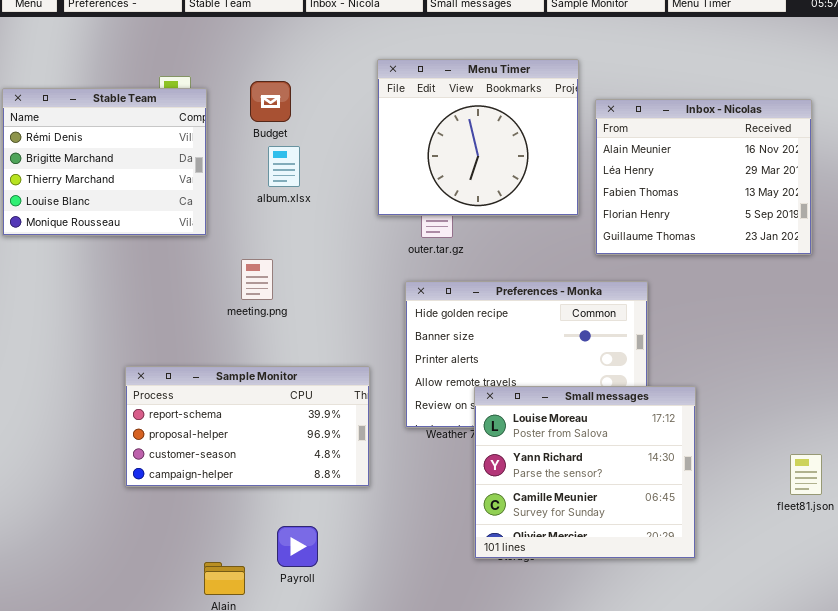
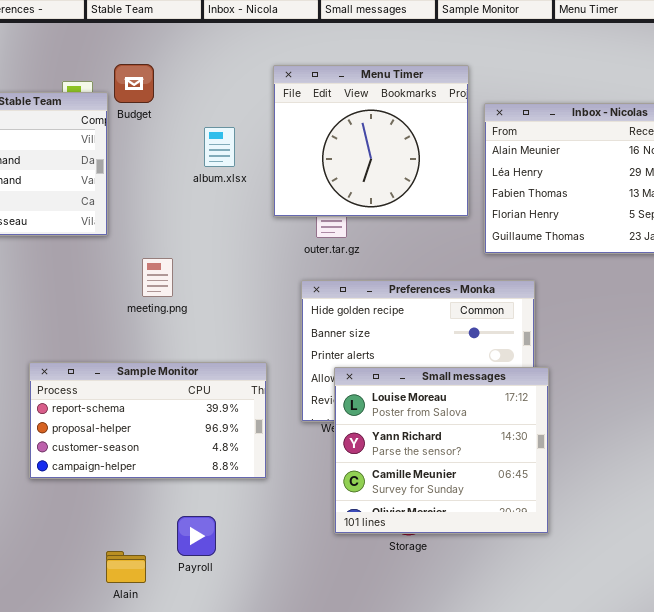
Budget: [250,81,291,122] -> [114,64,154,103], moved
album.xlsx: [268,146,300,187] -> [204,127,235,167], moved
Small messages: [474,386,696,559] -> [334,367,549,534], moved

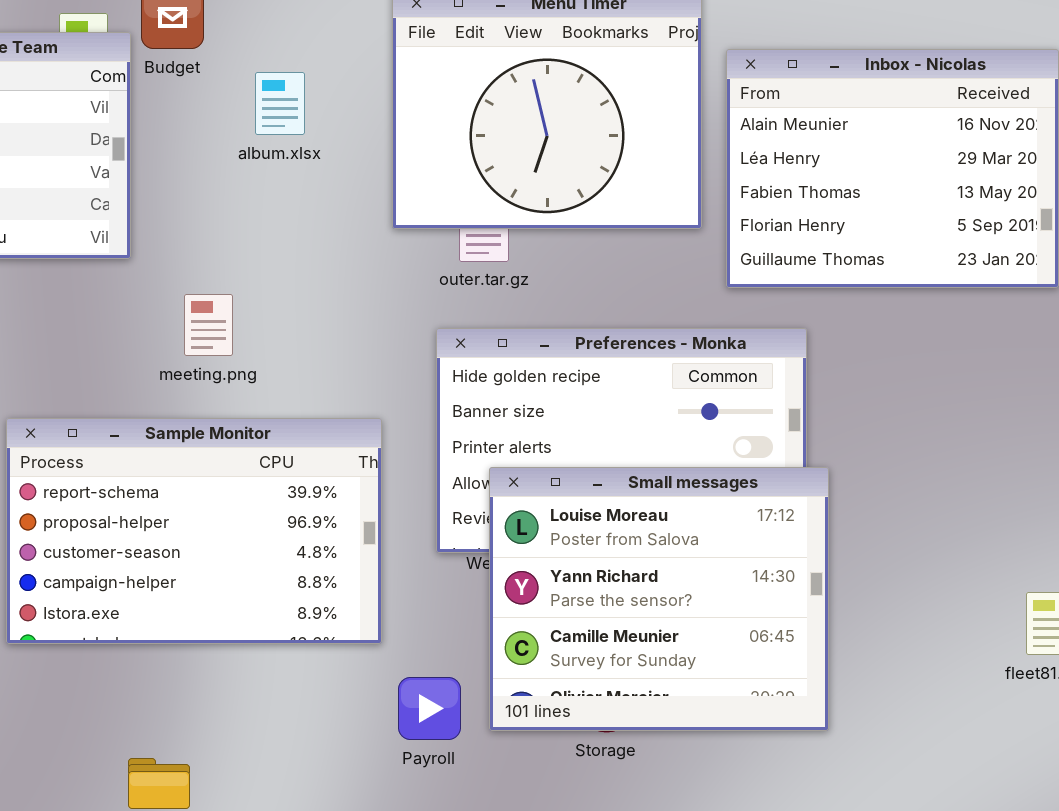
album.xlsx: [204,127,235,167] -> [255,72,305,135], moved
Sample Monitor: [29,362,267,479] -> [6,418,382,644], resized
Payroll: [177,516,216,556] -> [398,677,461,740], moved

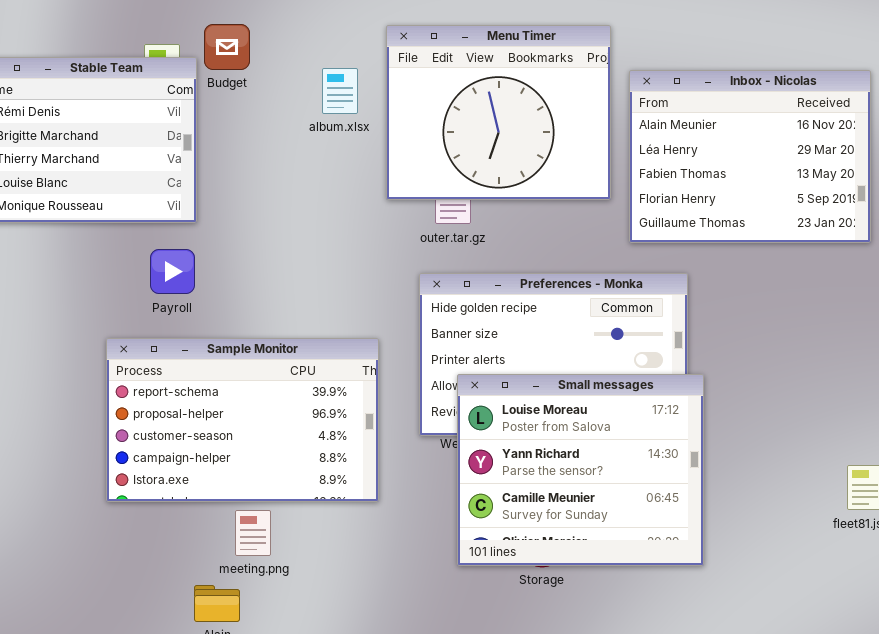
album.xlsx: [255,72,305,135] -> [322,68,358,114], moved
meeting.png: [184,294,233,356] -> [235,510,271,556], moved
Payroll: [398,677,461,740] -> [150,249,195,294], moved

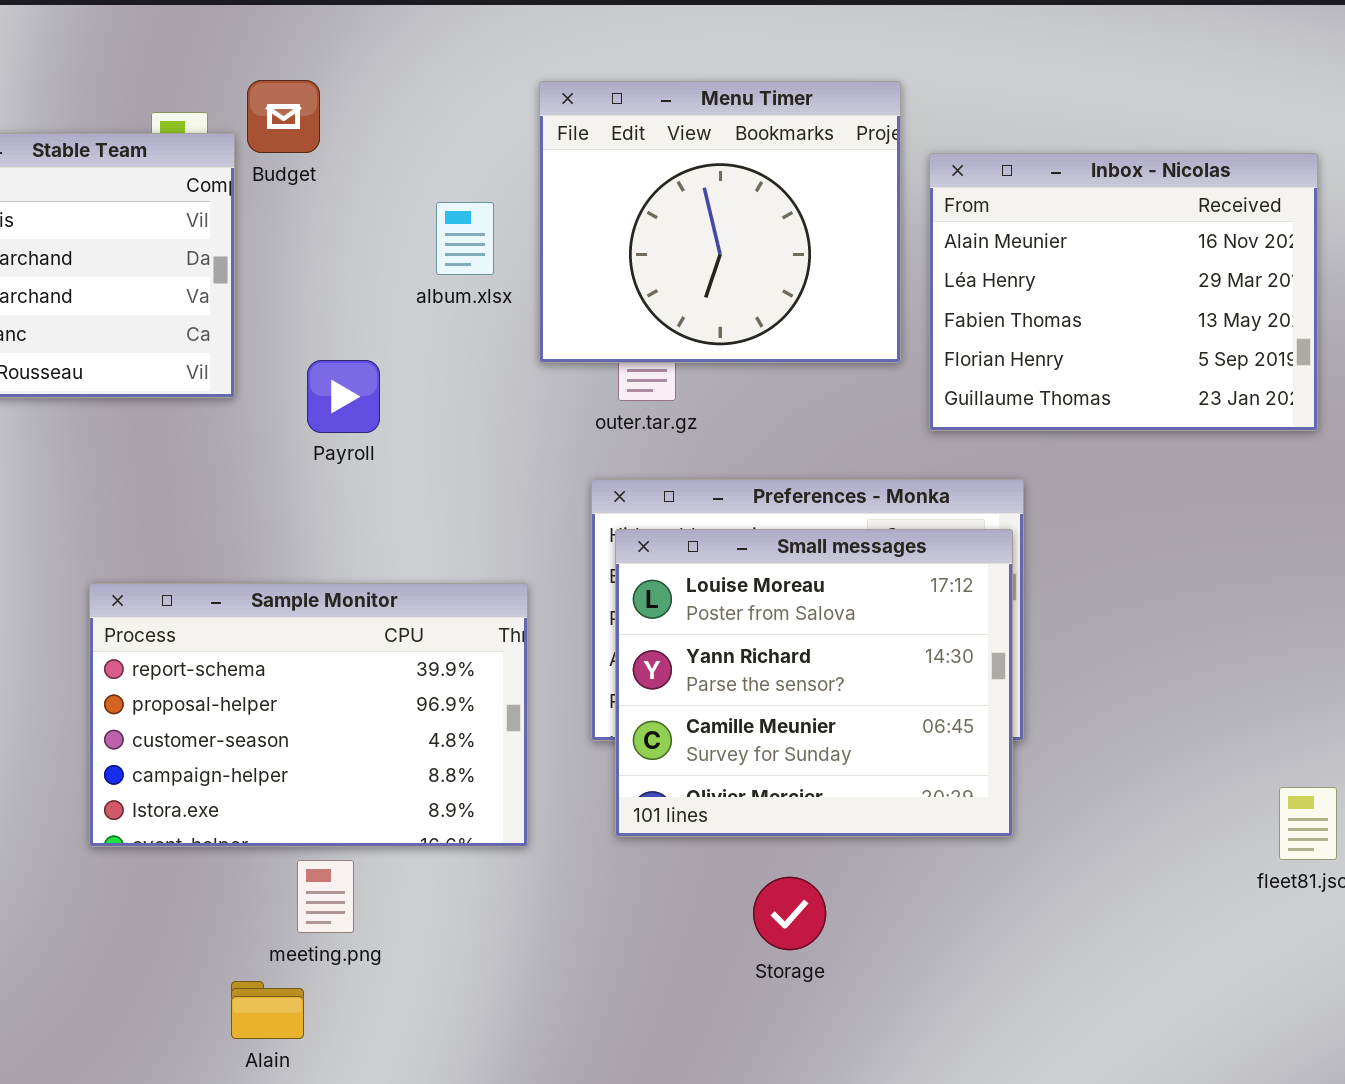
album.xlsx: [322,68,358,114] -> [436,202,494,275], moved
Payroll: [150,249,195,294] -> [307,360,380,433], moved
Small messages: [457,374,704,566] -> [615,529,1013,837], moved

